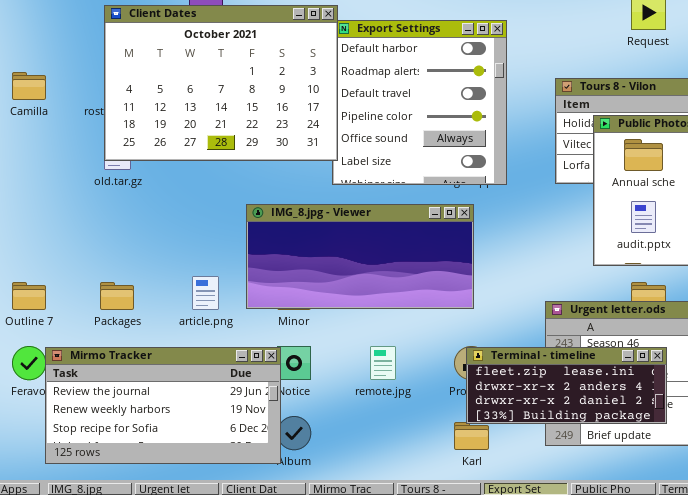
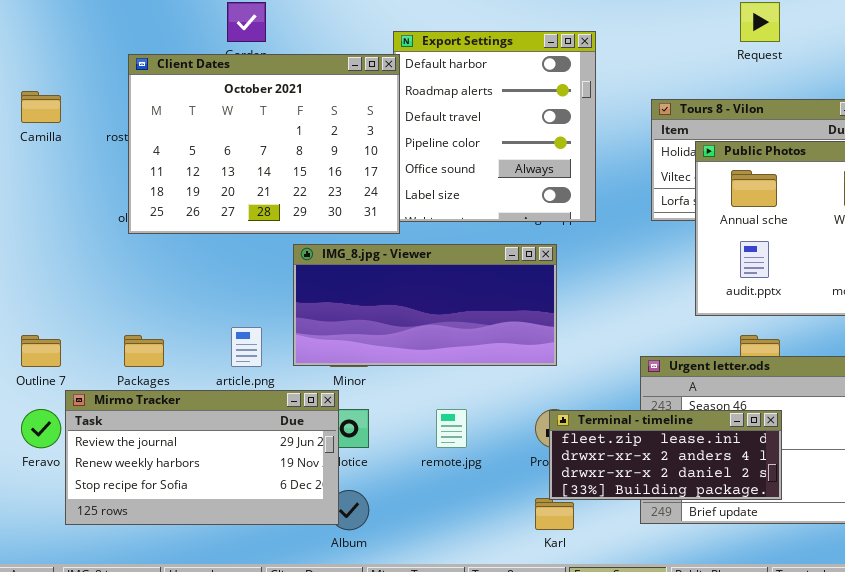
Client Dates: [104,5,338,161] -> [128,54,400,234], moved
Mirmo Tracker: [45,347,281,464] -> [65,390,339,525], moved

